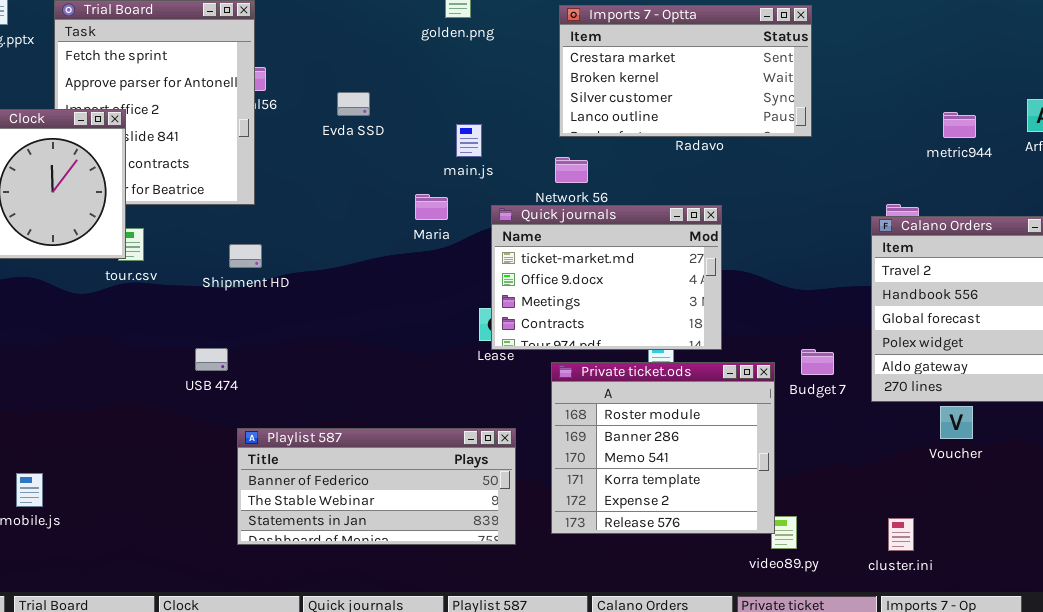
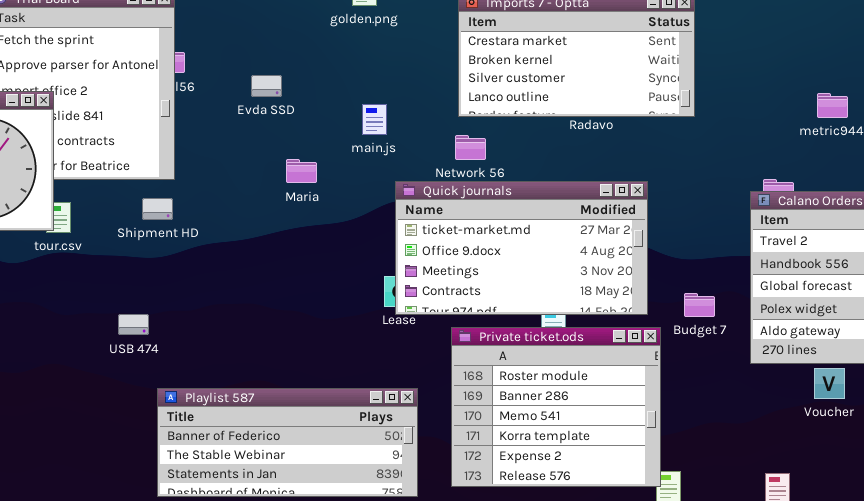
Maria: [415,194,448,220] -> [286,159,317,183], moved
Quick journals: [491,205,722,350] -> [395,181,648,315], resized
Shipment HD: [229,244,262,268] -> [142,198,173,220], moved
Budget 7: [801,349,834,375] -> [684,293,715,317], moved

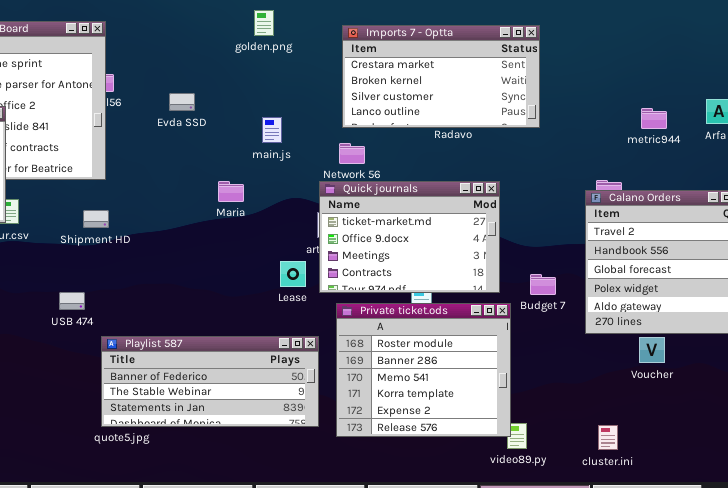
Maria: [286,159,317,183] -> [218,181,244,202], moved
Quick journals: [395,181,648,315] -> [319,181,500,293], resized
Shipment HD: [142,198,173,220] -> [83,210,109,228], moved
Playlist 587: [157,388,418,497] -> [101,336,319,427], moved

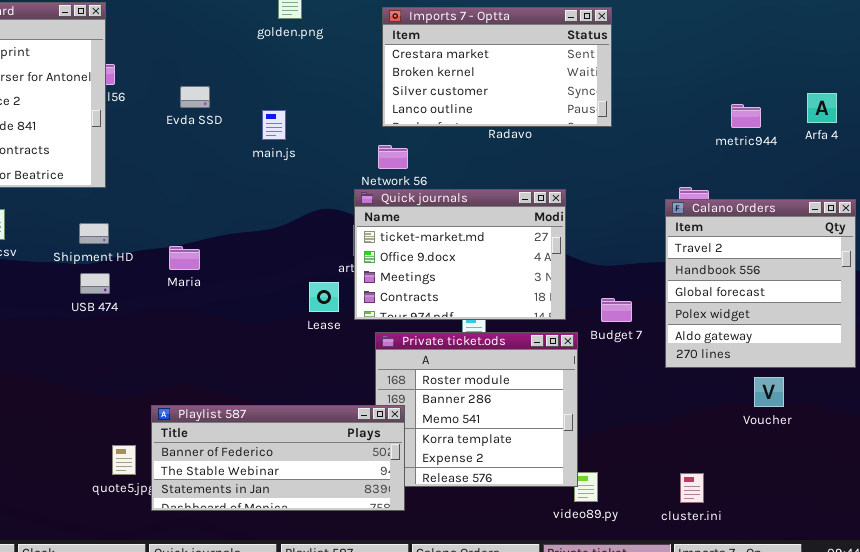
main.js: [262,117,282,143] -> [262,110,286,140], moved
Maria: [218,181,244,202] -> [169,246,200,270], moved
USB 474: [59,292,85,310] -> [80,273,110,294], moved
Playlist 587: [101,336,319,427] -> [151,405,405,511], moved
Voucher: [639,337,665,363] -> [754,377,784,407], moved

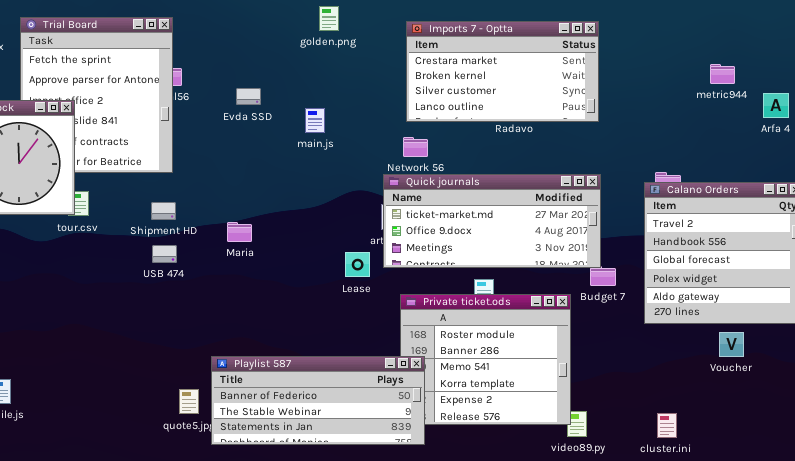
metric944: [731,104,761,128] -> [710,64,735,84], moved
Quick journals: [354,189,566,320] -> [383,174,601,268], resized

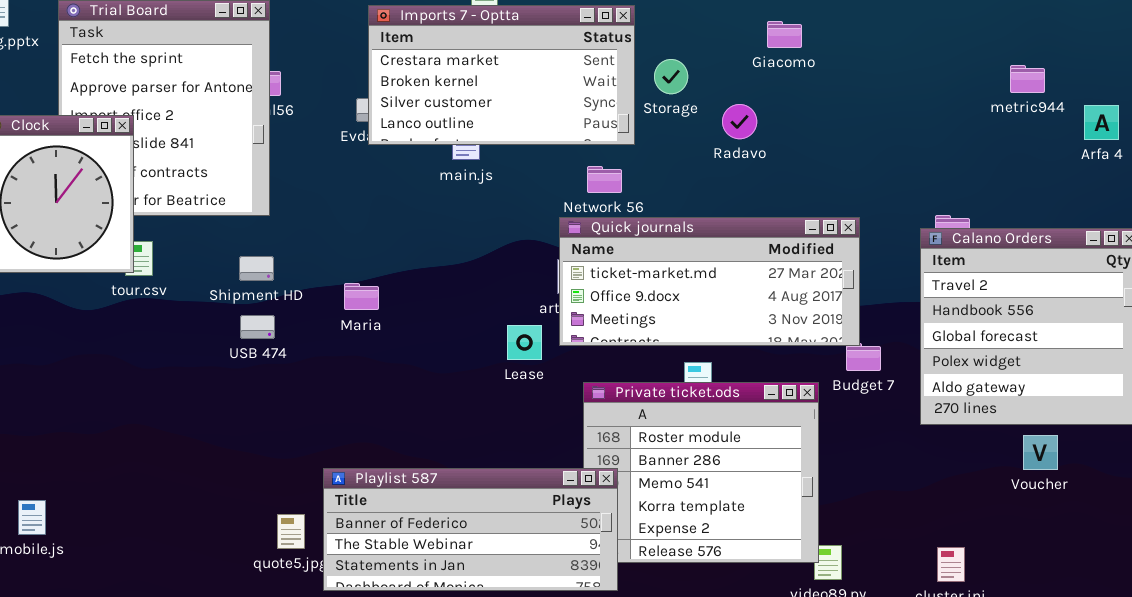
Imports 7 - Optta: [406,21,599,122] -> [368,5,635,145], moved

